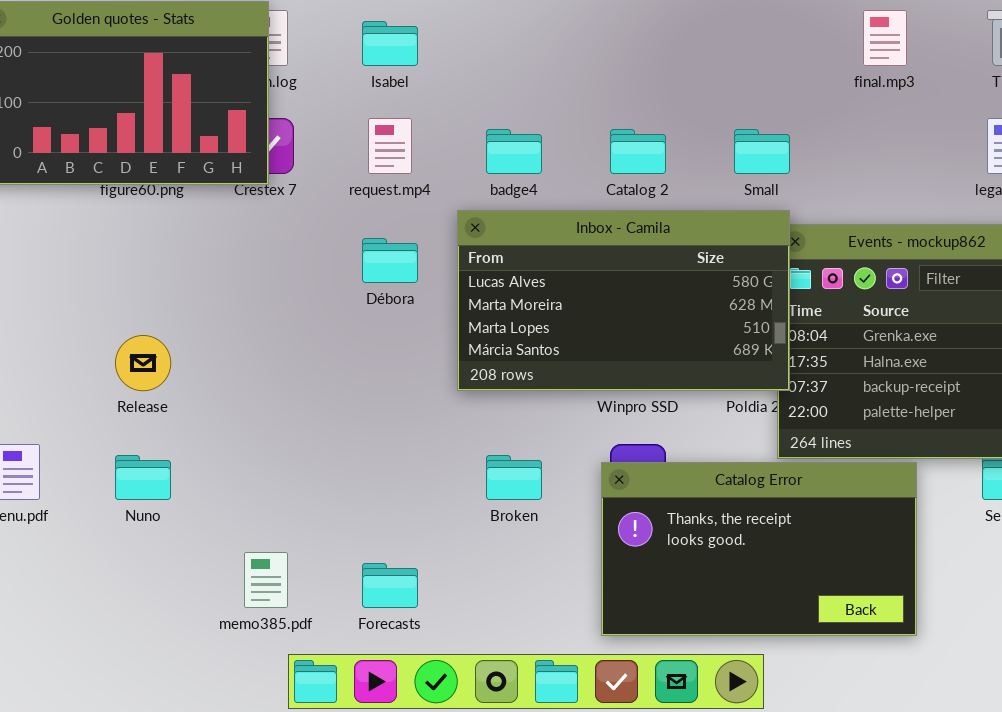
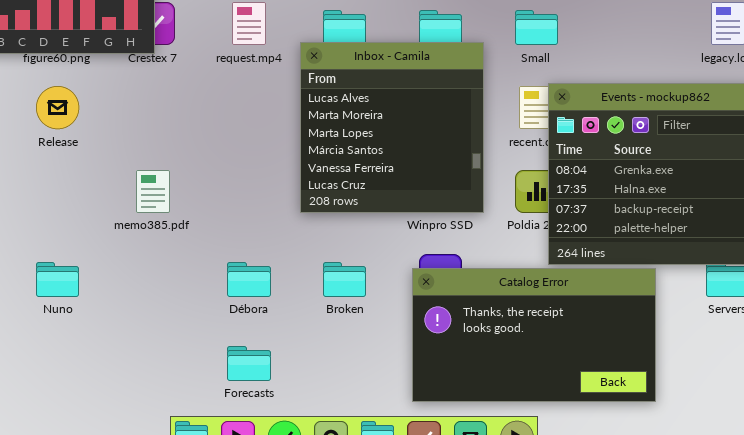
Inbox - Camila: [457,210,790,391] -> [300,42,484,213], resized
Débora: [362,238,418,283] -> [227,262,271,297], moved
Release: [115,335,171,391] -> [36,86,79,129], moved
memo385.pdf: [244,552,288,608] -> [136,170,170,213], moved

